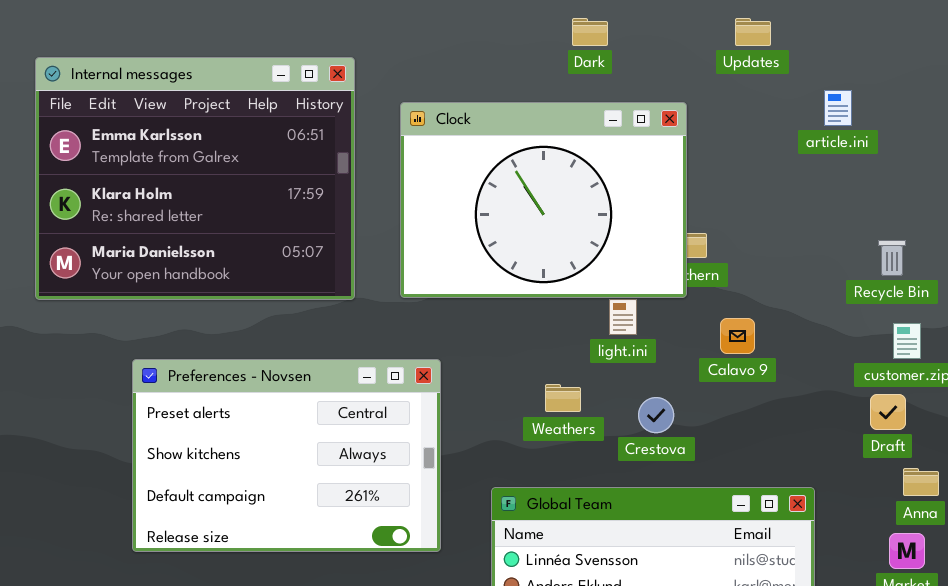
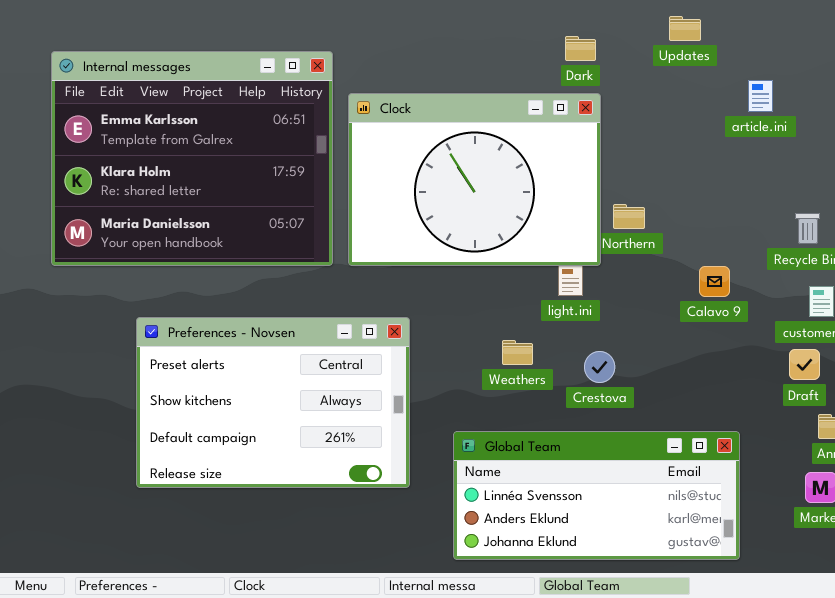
Dark: [572,18,608,46] -> [565,36,596,61], moved
Clock: [400,102,687,298] -> [348,93,601,266], moved
Calavo 9: [720,318,755,354] -> [699,266,730,297], moved

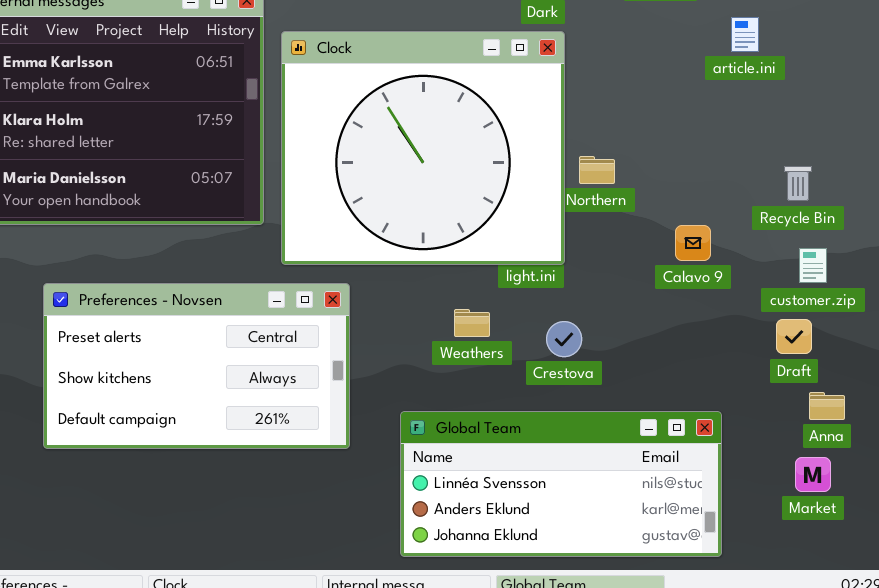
Clock: [348,93,601,266] -> [281,31,565,265], resized
Preferences - Novsen: [136,317,410,488] -> [43,283,350,449], resized

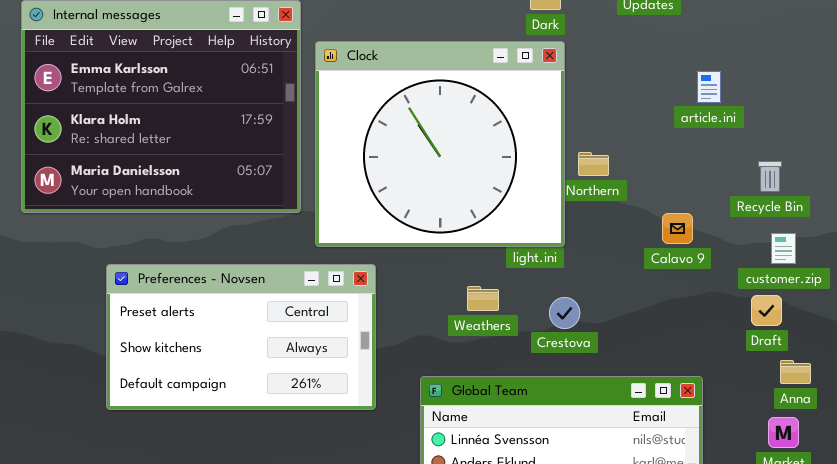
article.ini: [731,17,759,52] -> [697,71,721,103], moved

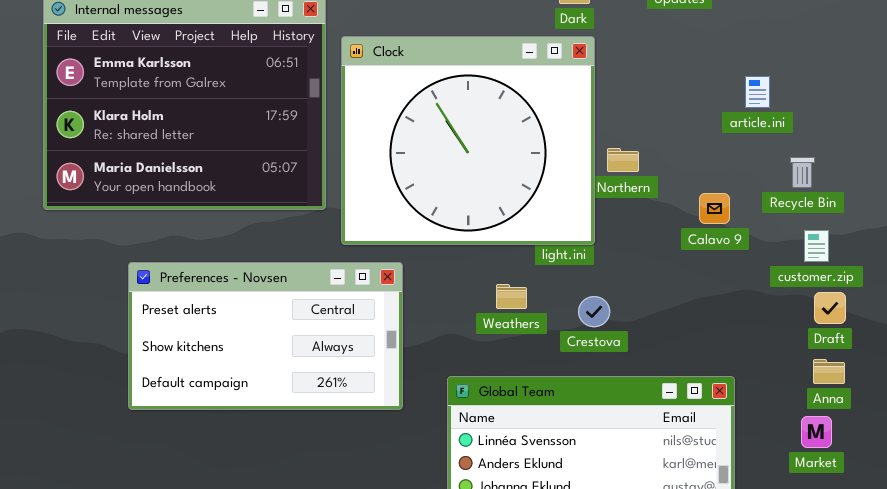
article.ini: [697,71,721,103] -> [745,76,770,108], moved
Calavo 9: [662,213,693,244] -> [699,193,730,224], moved
Draft: [751,295,782,326] -> [814,292,846,324], moved

